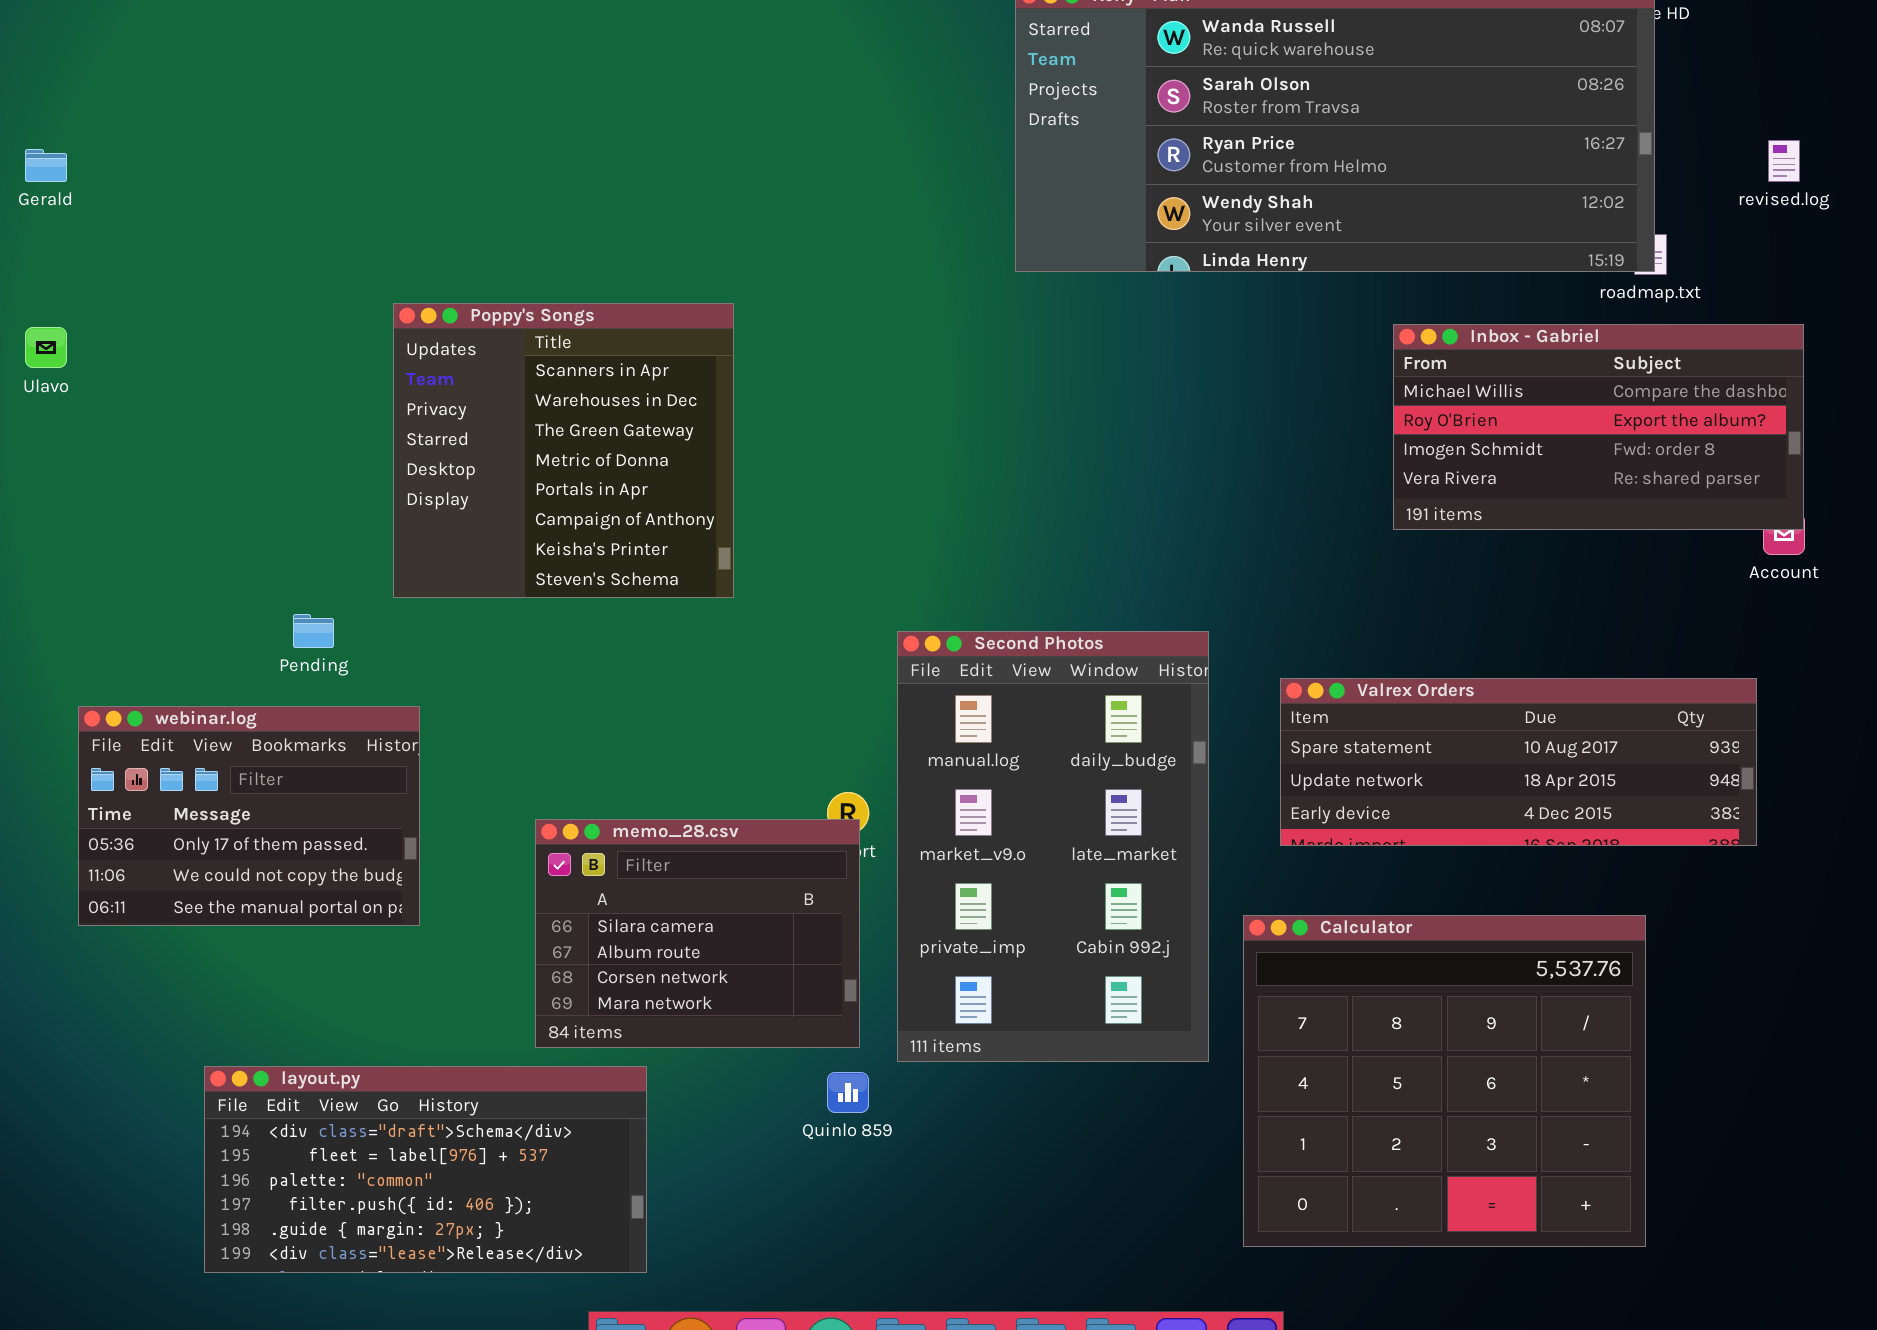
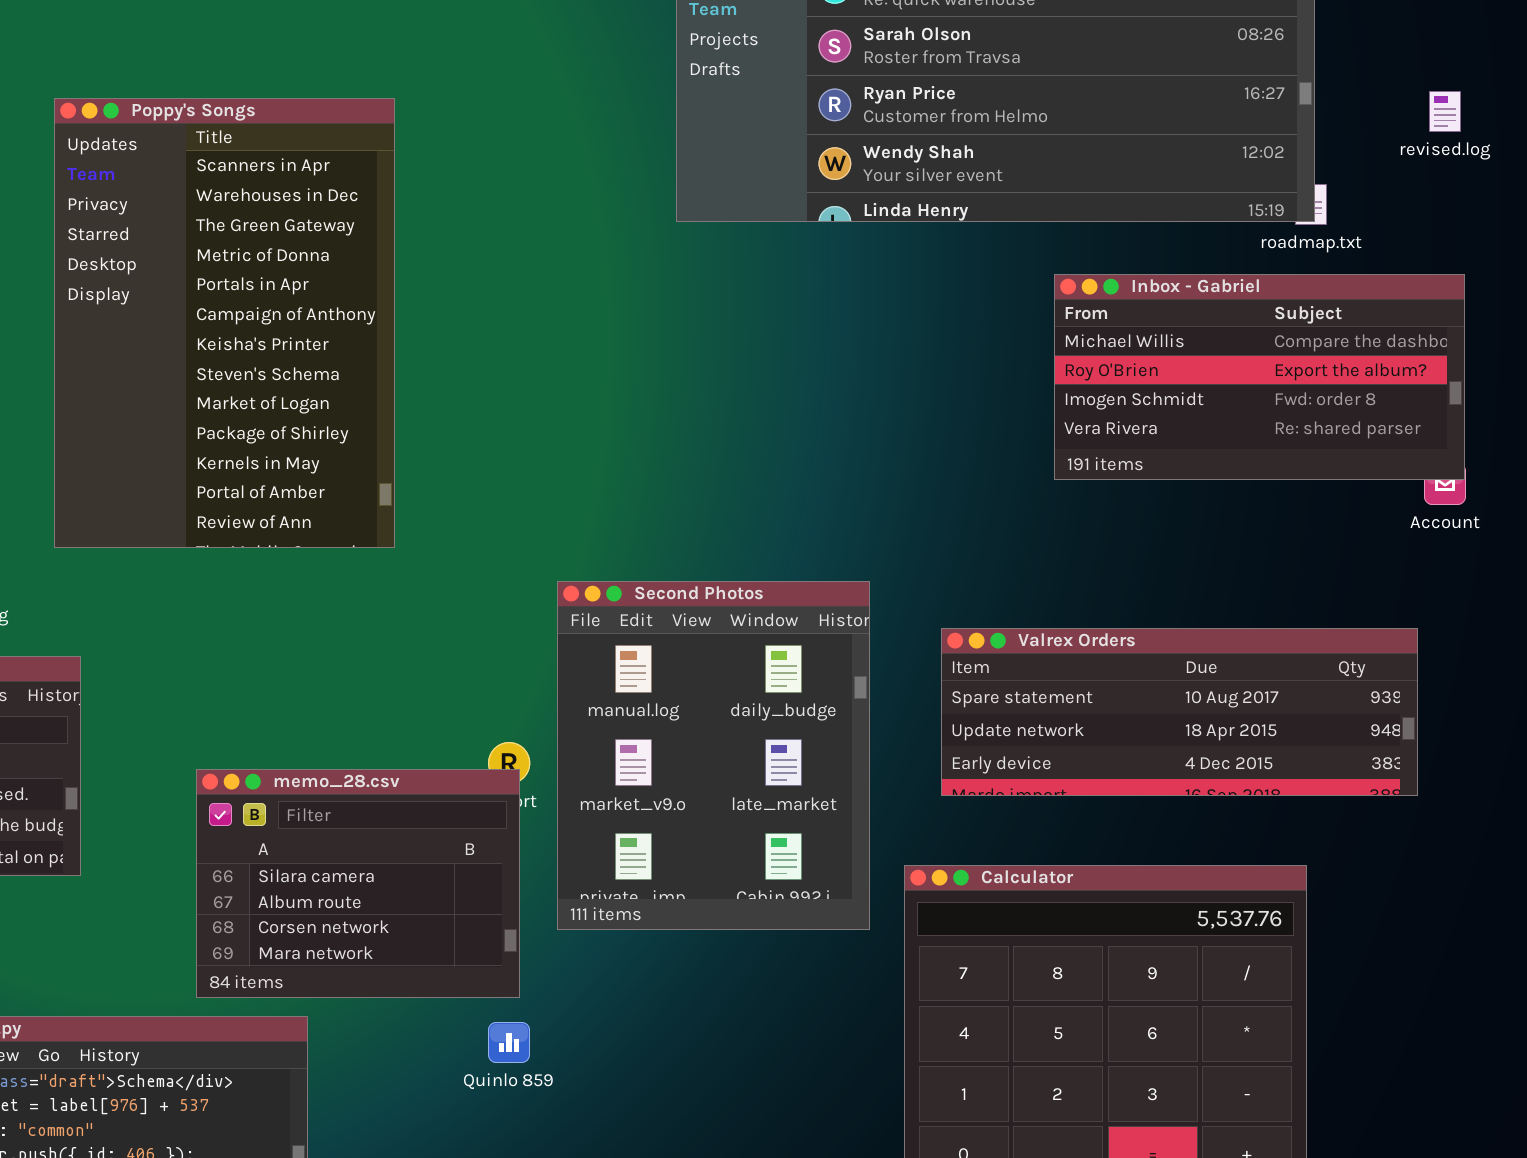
Poppy's Songs: [393,303,734,598] -> [54,98,395,548], resized
Second Photos: [897,631,1209,1062] -> [557,581,870,930], resized

